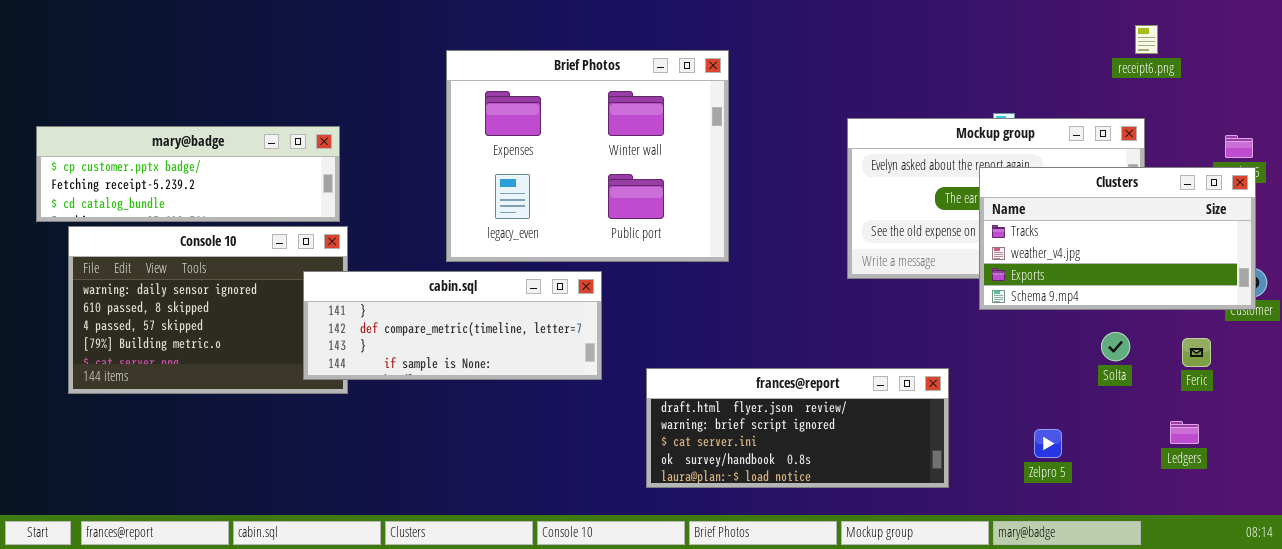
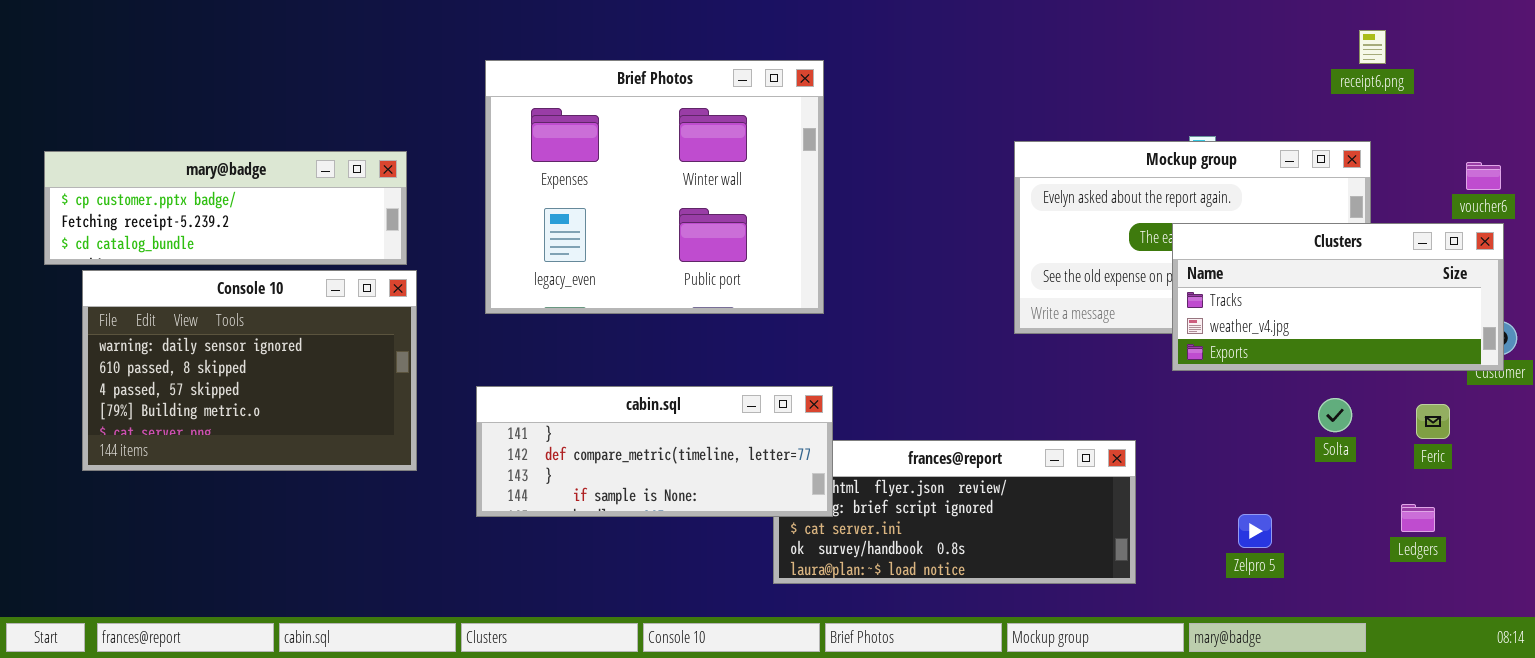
Brief Photos: [446,50,729,262] -> [485,60,824,314], moved
Clusters: [979,167,1256,310] -> [1172,223,1504,371], resized
cabin.sql: [303,271,602,380] -> [476,386,833,517], moved

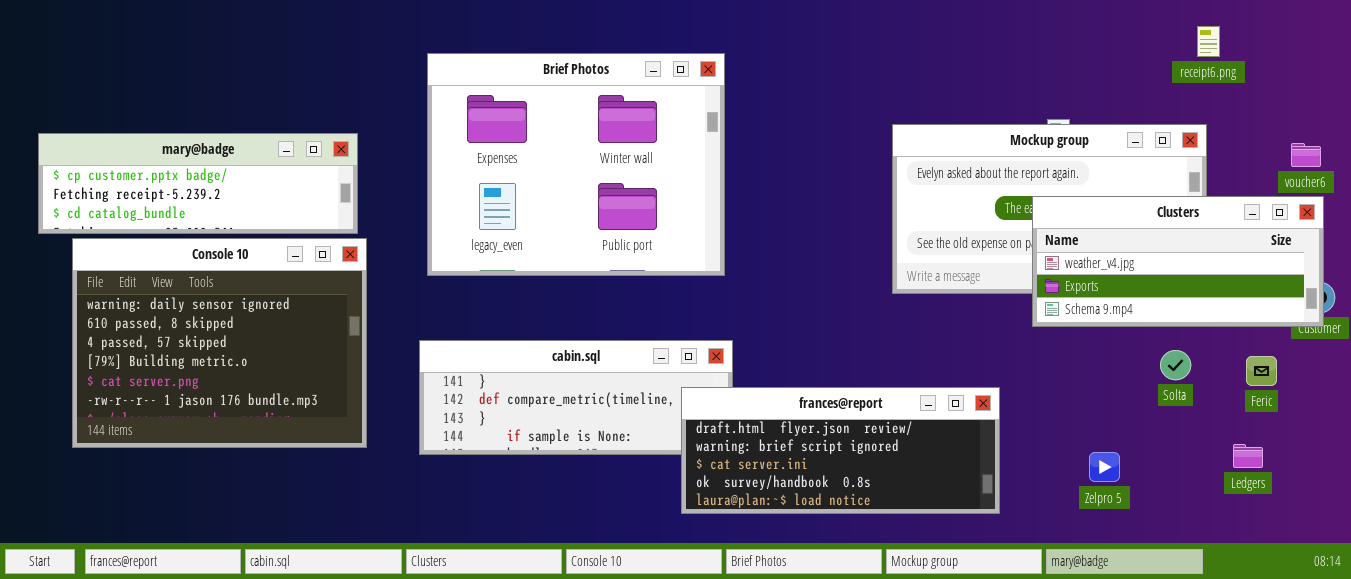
Clusters: [1172,223,1504,371] -> [1032,196,1324,327], scrolled down 1 row
Console 10: [82,270,417,471] -> [72,238,367,448], resized
frances@report: [773,440,1136,584] -> [681,387,1000,514], raised

